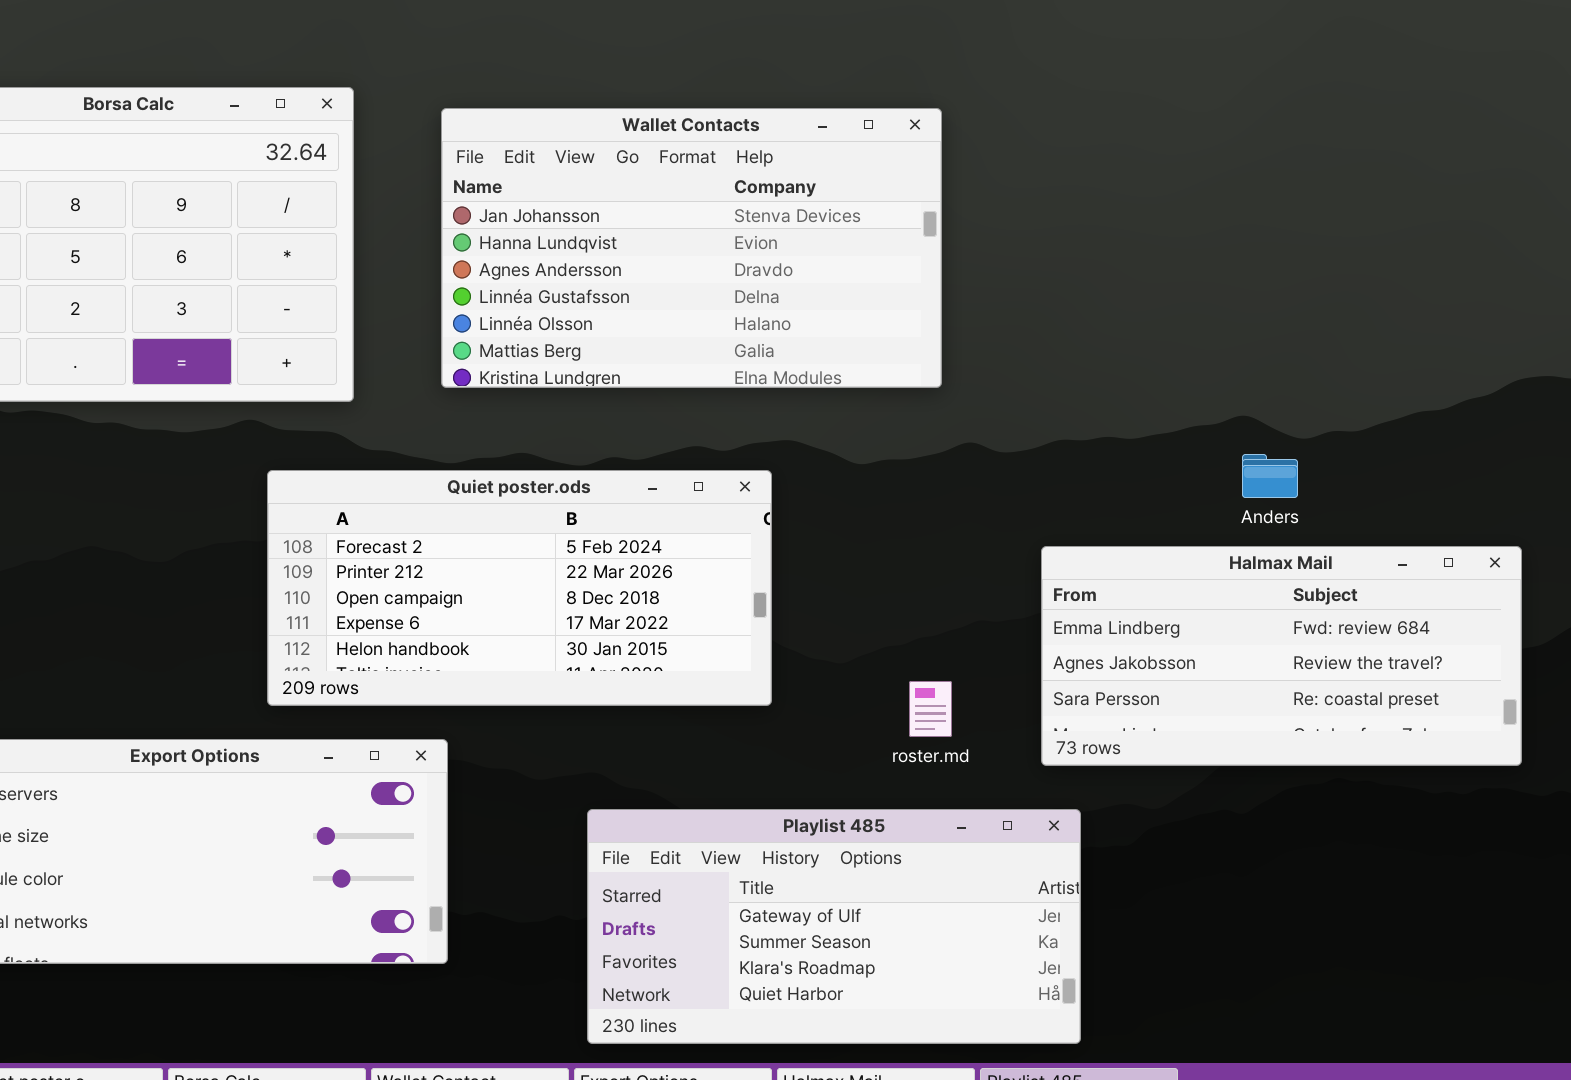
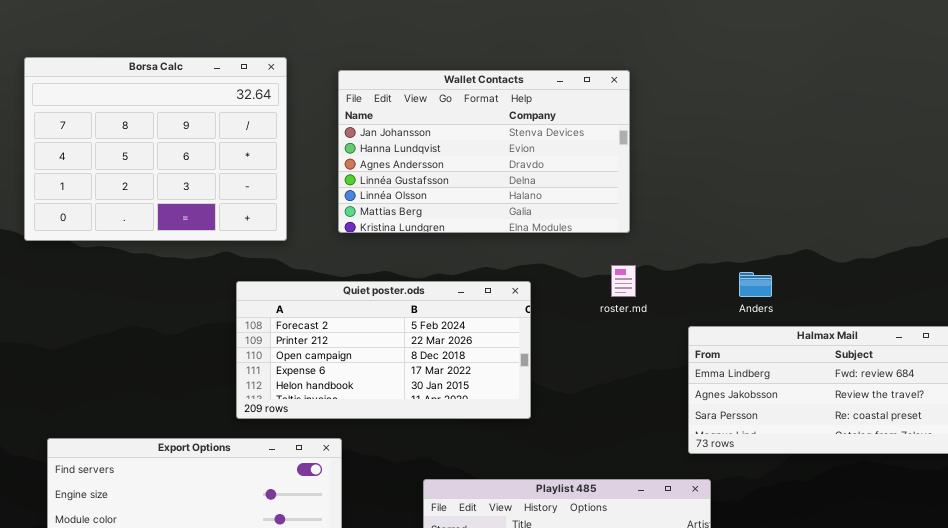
Anders: [1242,454,1298,498] -> [739,272,772,297], moved
roster.md: [909,681,952,737] -> [611,265,636,297], moved

